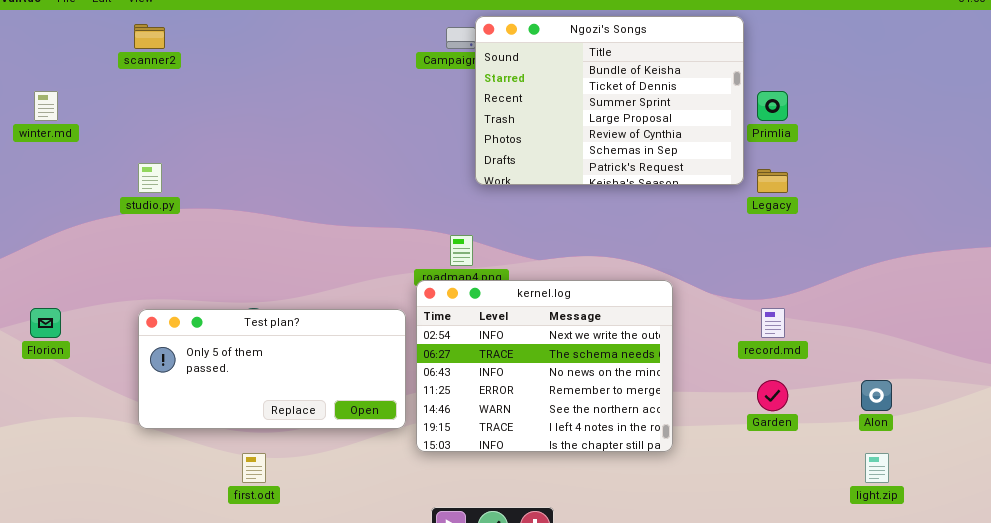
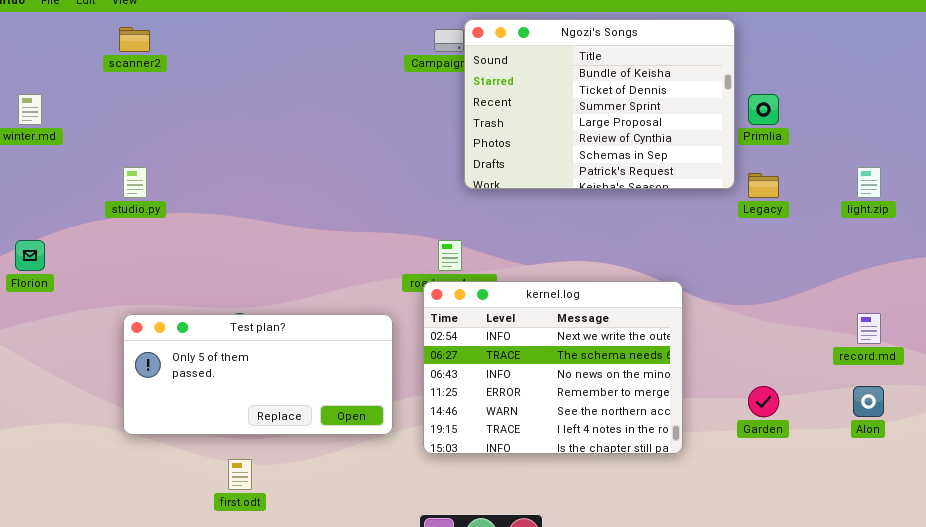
kernel.log: [416,280,673,452] -> [423,281,683,454], moved
Florion: [30,308,61,338] -> [15,240,45,271], moved
record.md: [761,308,785,338] -> [857,313,881,344], moved
light.zip: [865,453,889,483] -> [857,167,881,198], moved

